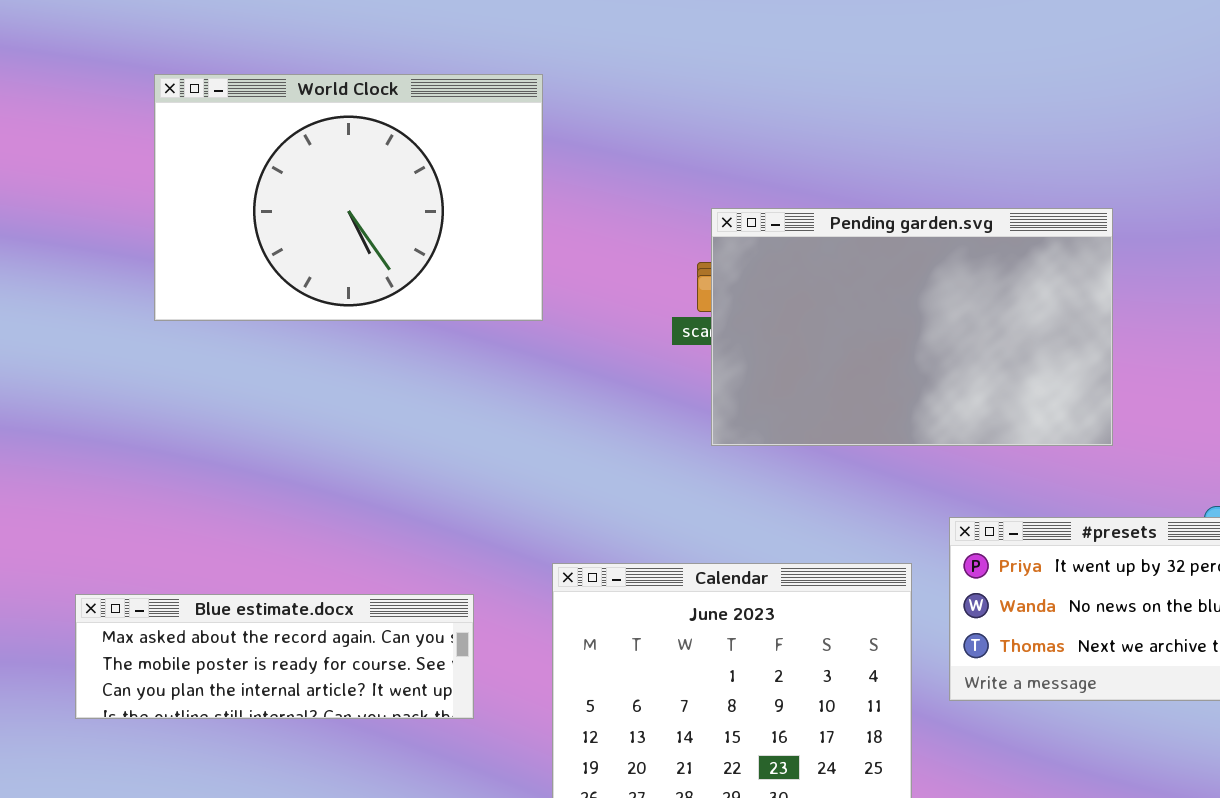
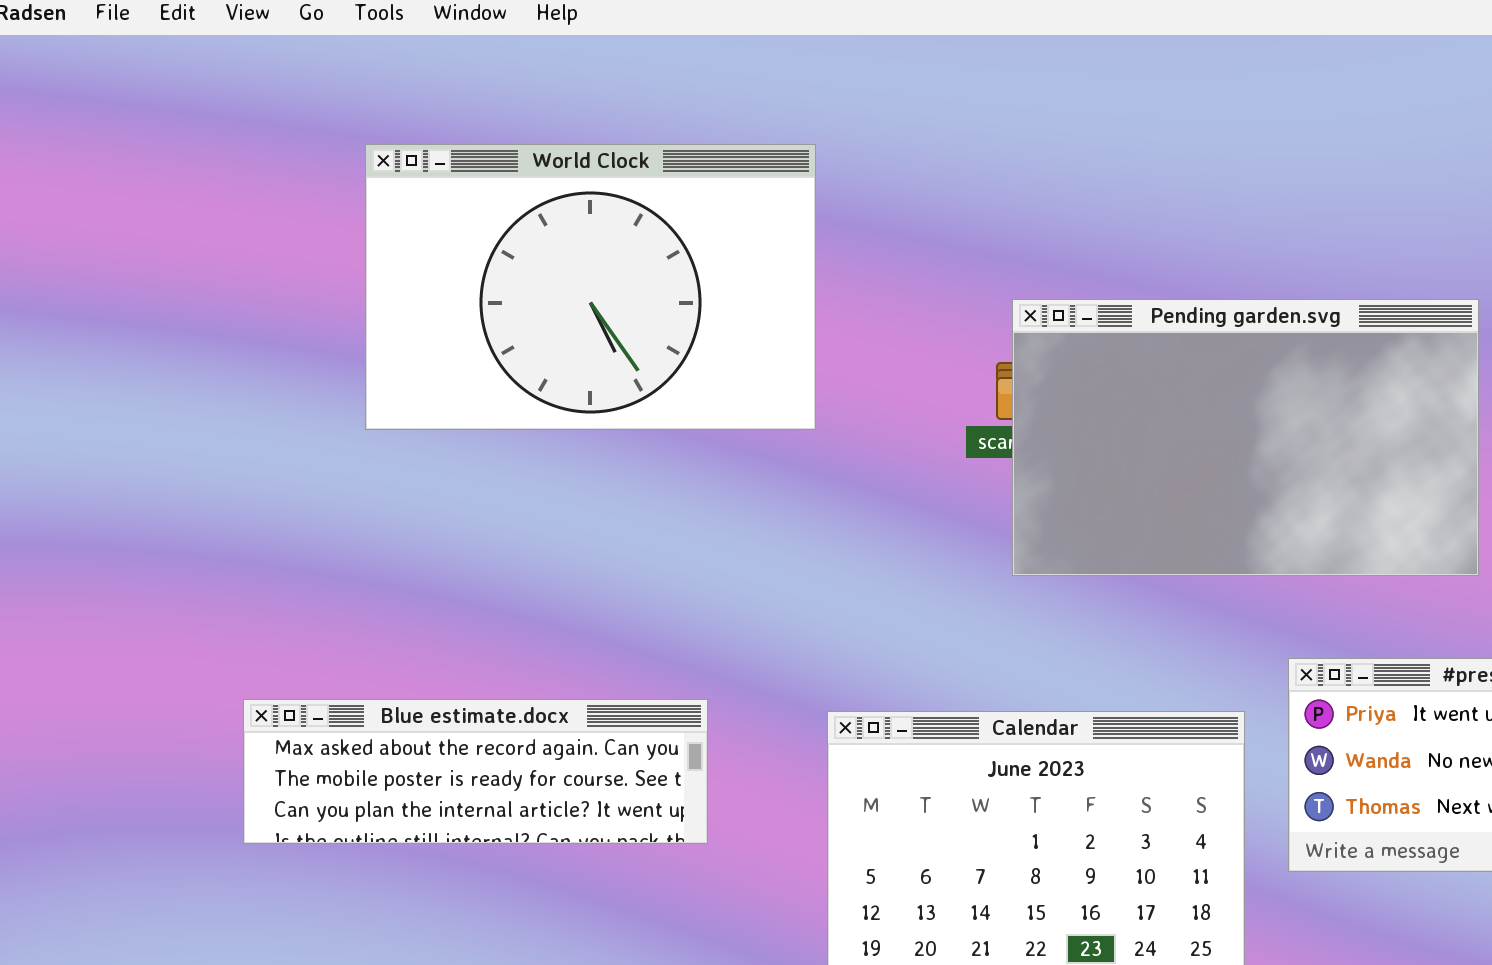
Blue estimate.docx: [75,594,474,719] -> [243,699,708,844], moved

